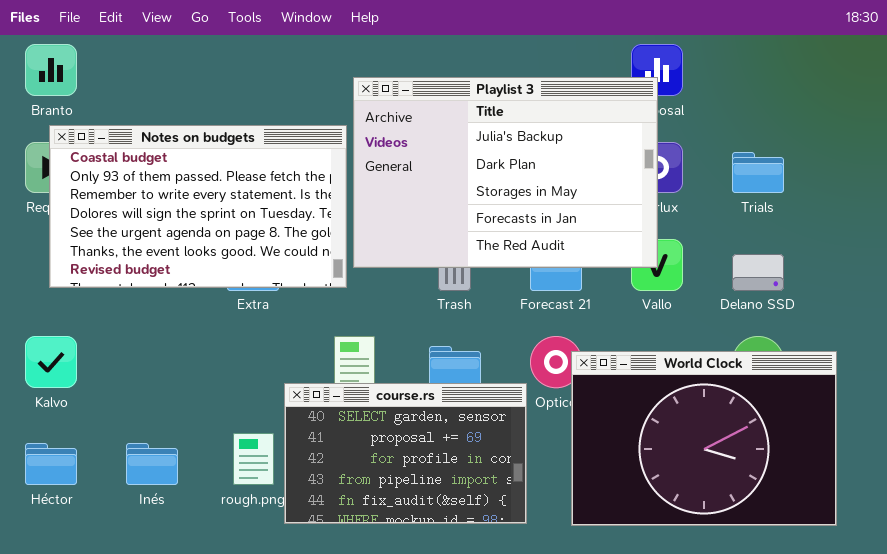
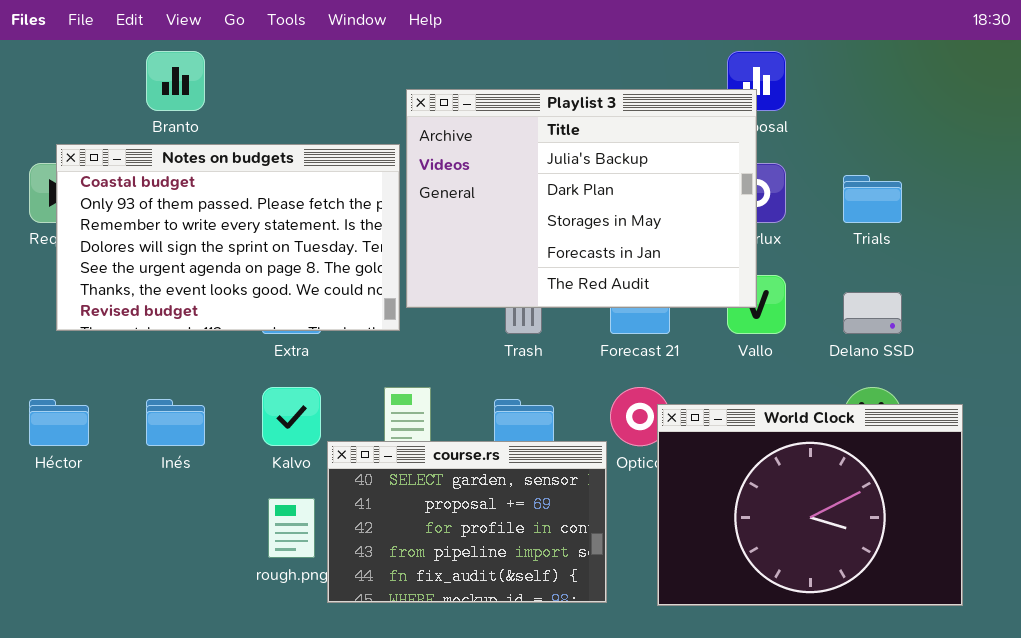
Branto: [25,44,77,96] -> [146,51,205,111], moved
Kalvo: [25,336,77,388] -> [262,387,321,446], moved
Héctor: [25,443,77,485] -> [29,399,89,446], moved
Inés: [126,443,178,485] -> [146,399,205,446], moved

